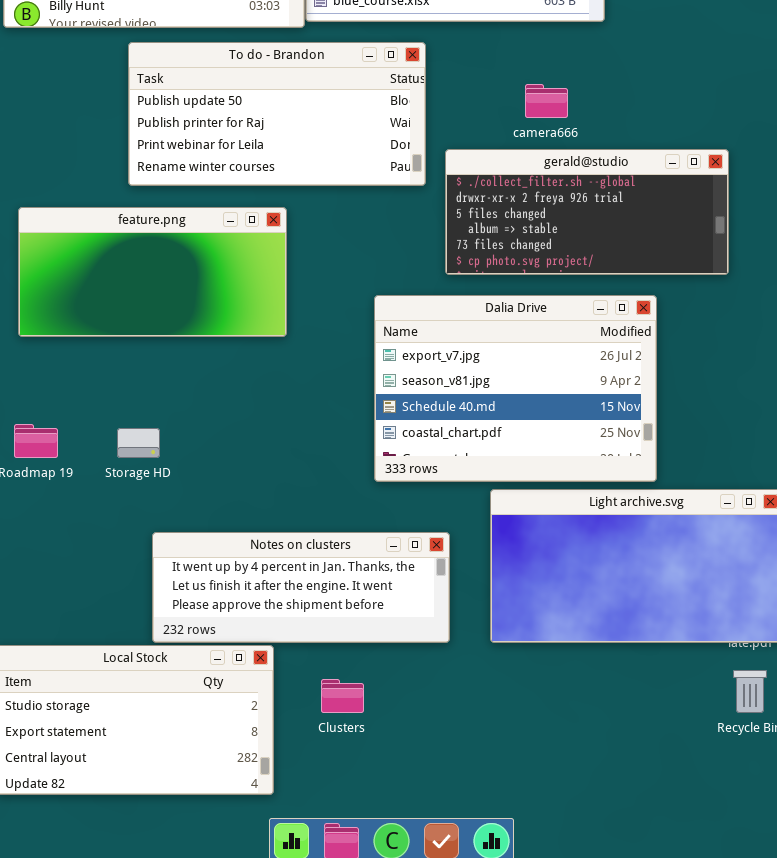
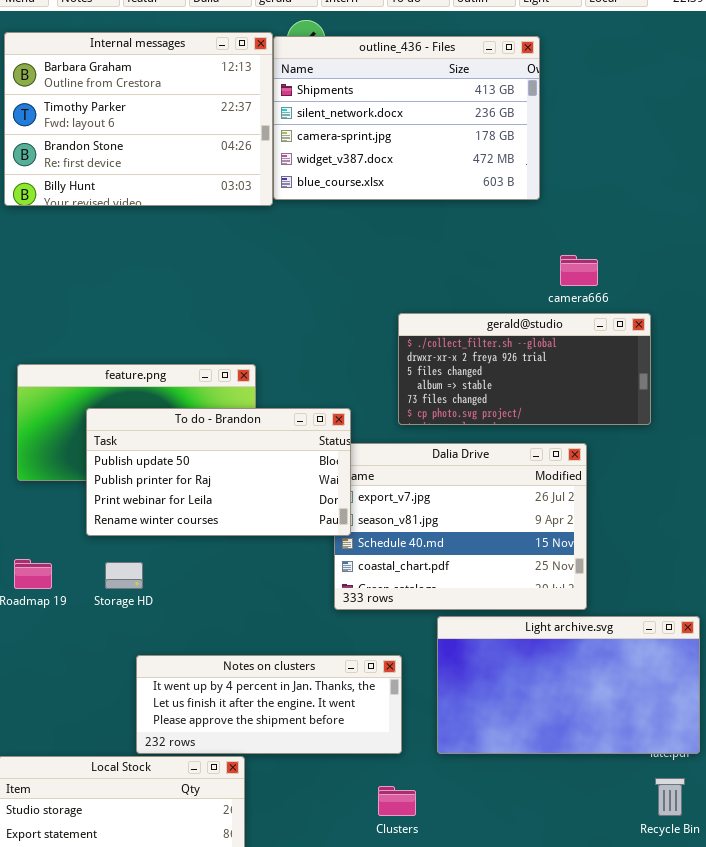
To do - Brandon: [128,42,426,186] -> [86,408,351,536], moved
camera666: [525,84,568,118] -> [560,255,598,286], moved
Clusters: [321,679,364,713] -> [378,786,416,816], moved

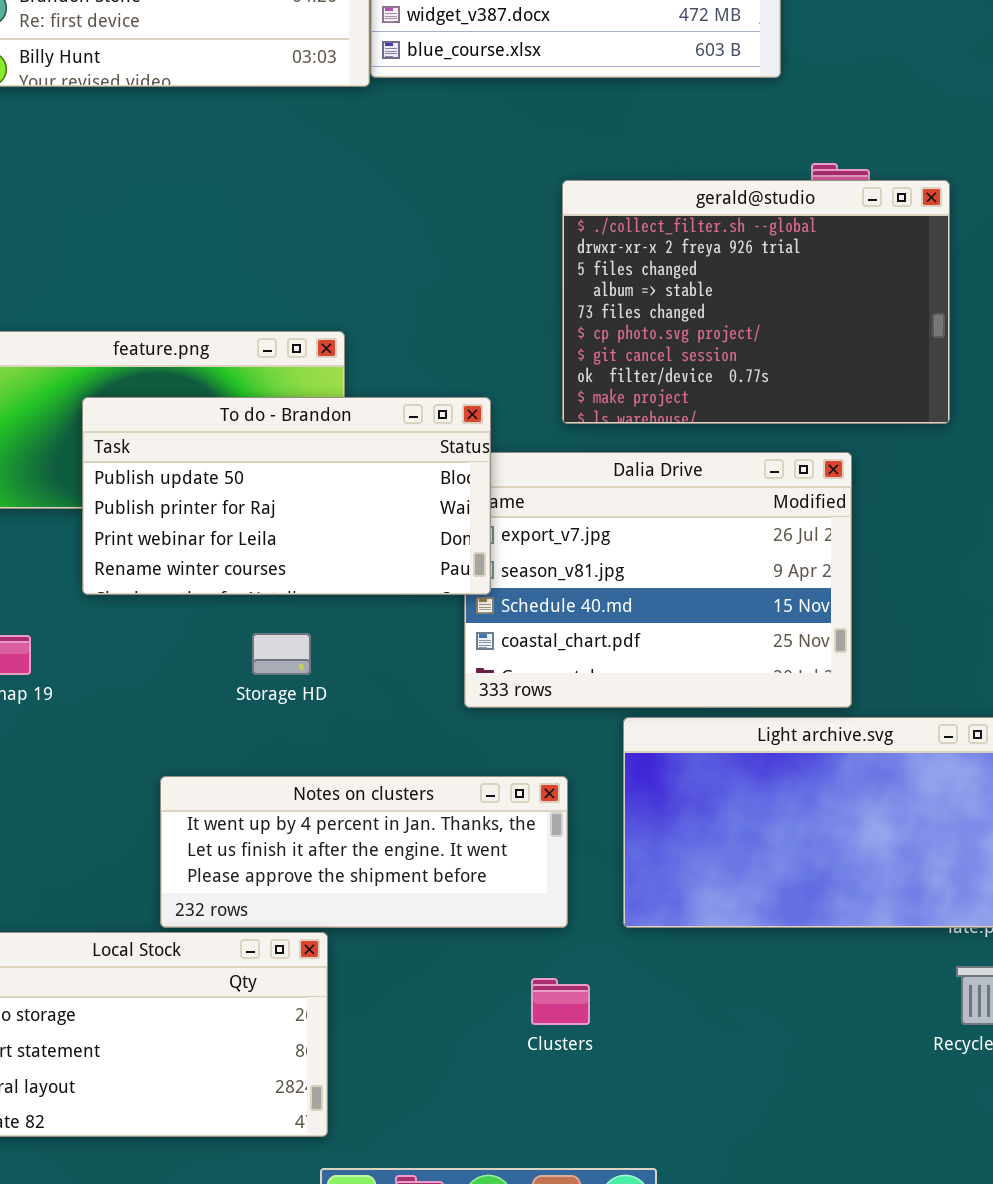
gerald@studio: [398,313,651,425] -> [562,180,950,424], resized
Storage HD: [105,562,143,589] -> [252,633,311,675], moved

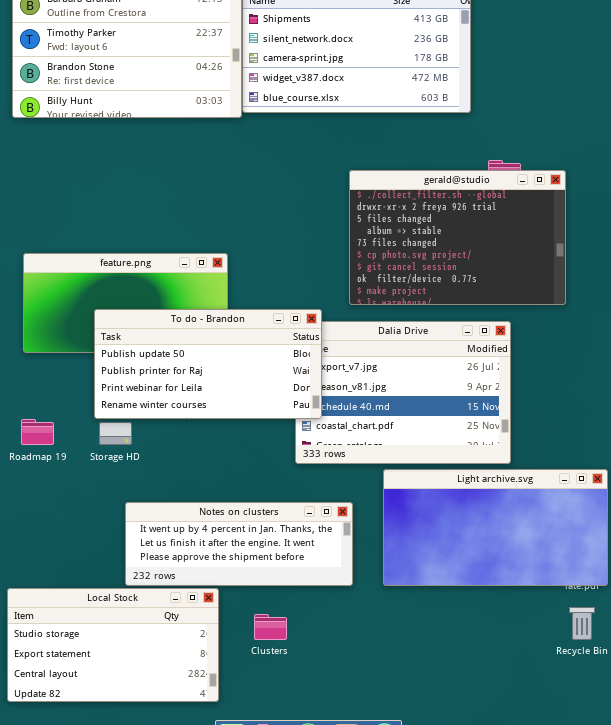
To do - Brandon: [82,397,491,595] -> [94,309,322,419], moved
Storage HD: [252,633,311,675] -> [99,422,132,445], moved
Clusters: [531,978,590,1025] -> [254,614,287,640], moved

